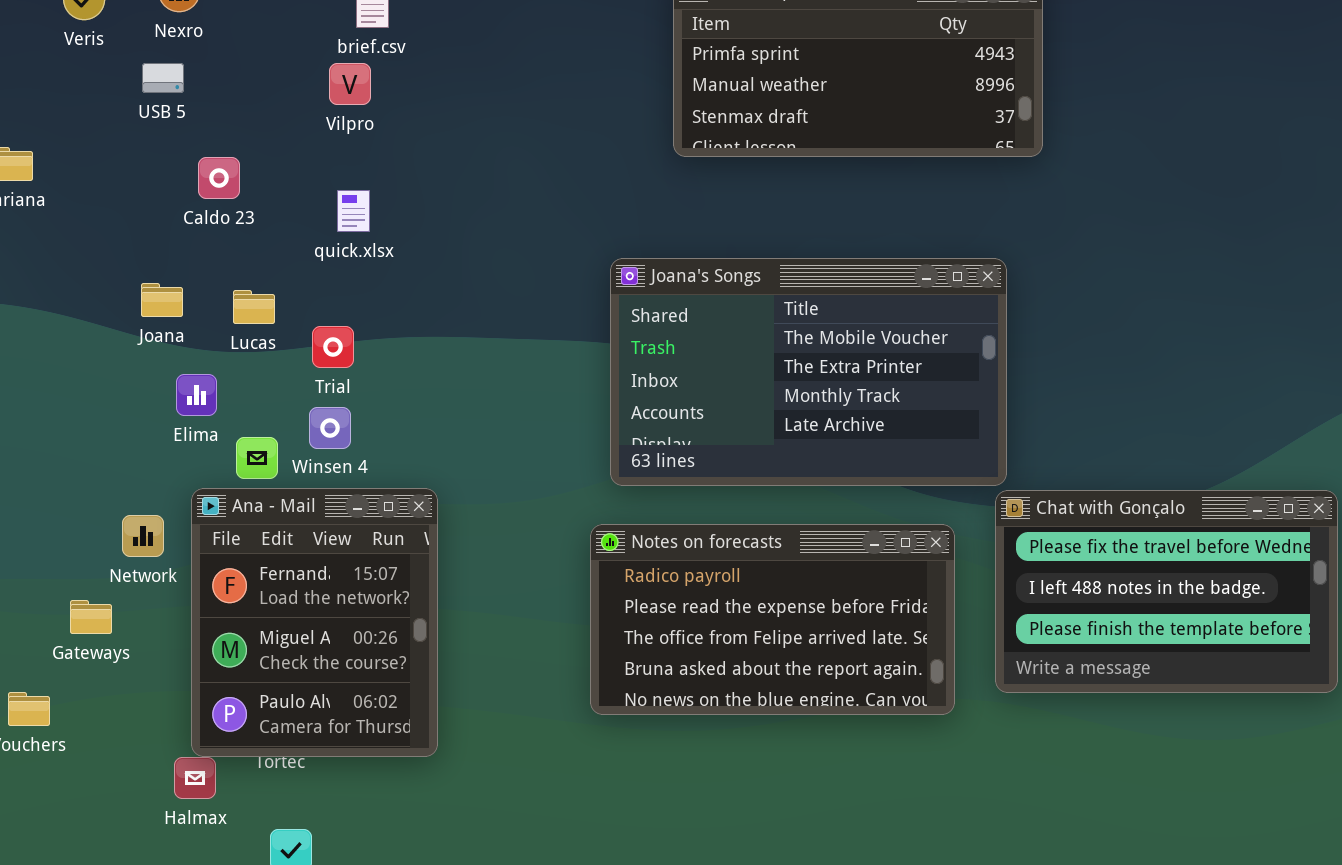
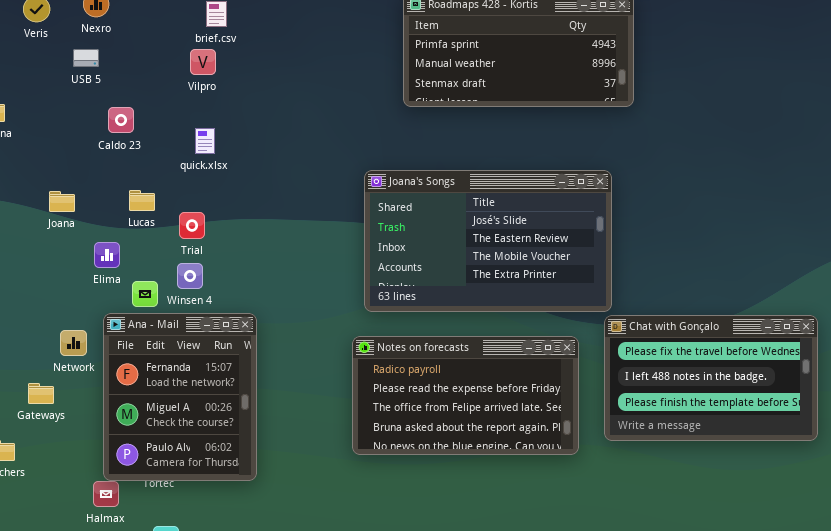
Joana's Songs: [610,258,1007,486] -> [364,170,612,312], scrolled up 2 rows
Joana: [141,283,183,317] -> [49,191,75,212], moved

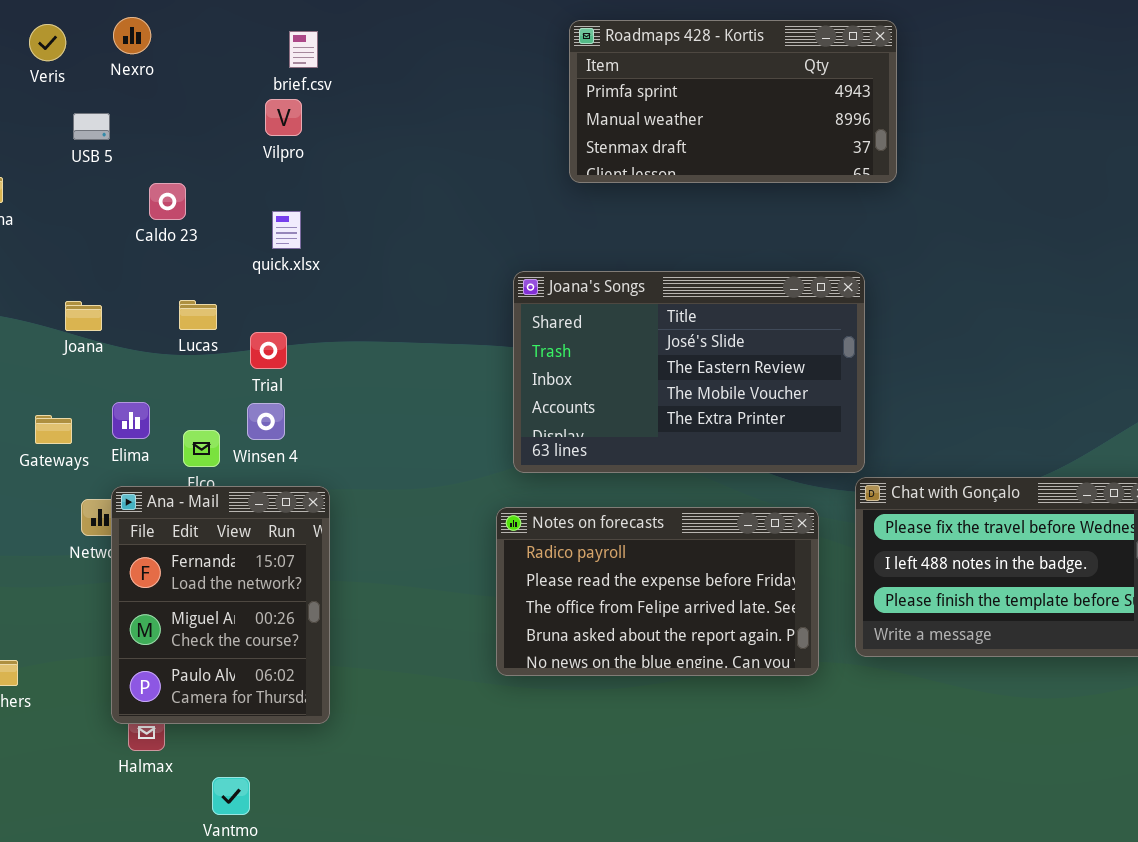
USB 5: [73,49,99,67] -> [73,113,110,140], moved
Elima: [94,242,120,268] -> [112,402,150,439], moved
Ana - Mail: [103,313,257,481] -> [111,486,330,724], moved
Gateways: [28,383,54,404] -> [35,415,72,444], moved

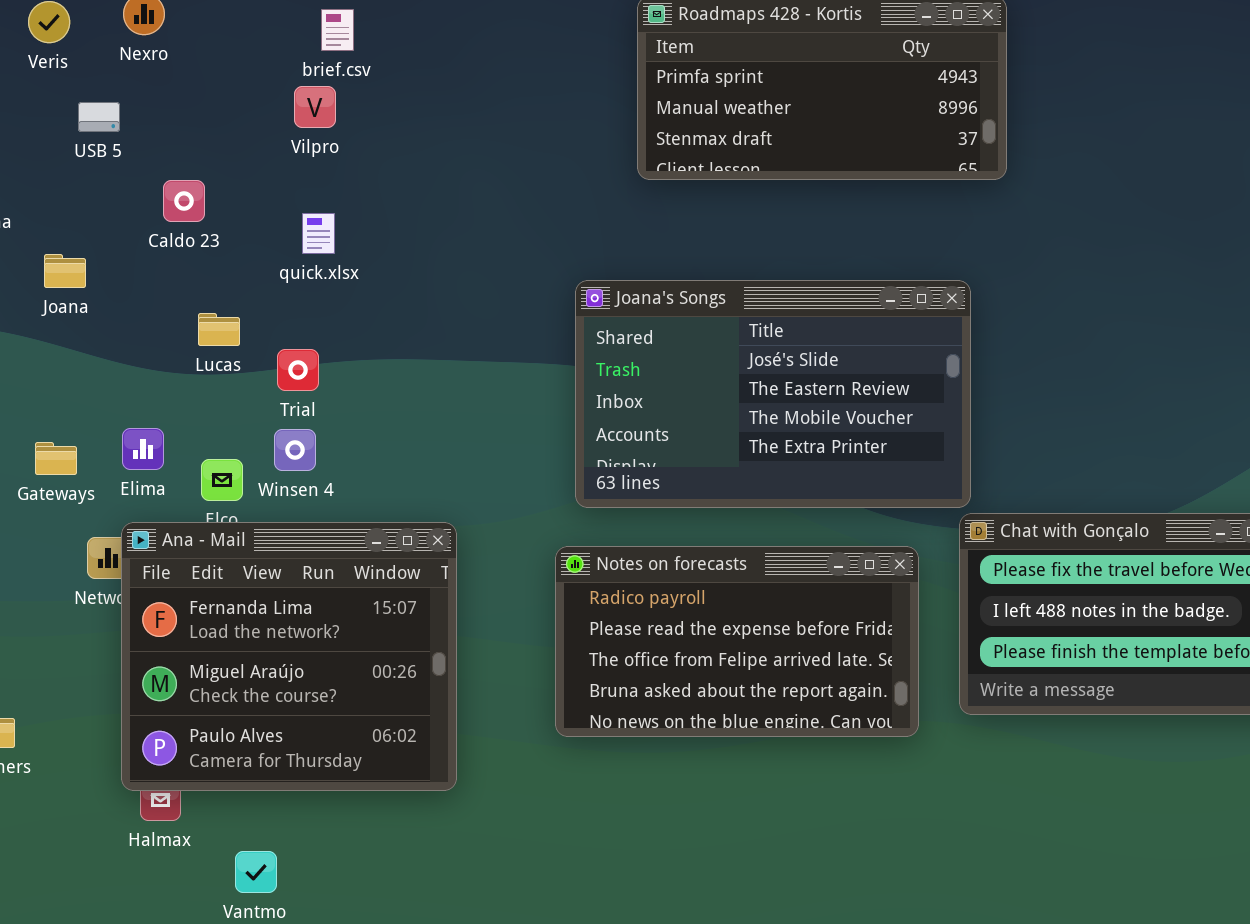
Joana: [65,301,102,331] -> [44,254,86,288], moved
Ana - Mail: [111,486,330,724] -> [121,522,457,791], resized

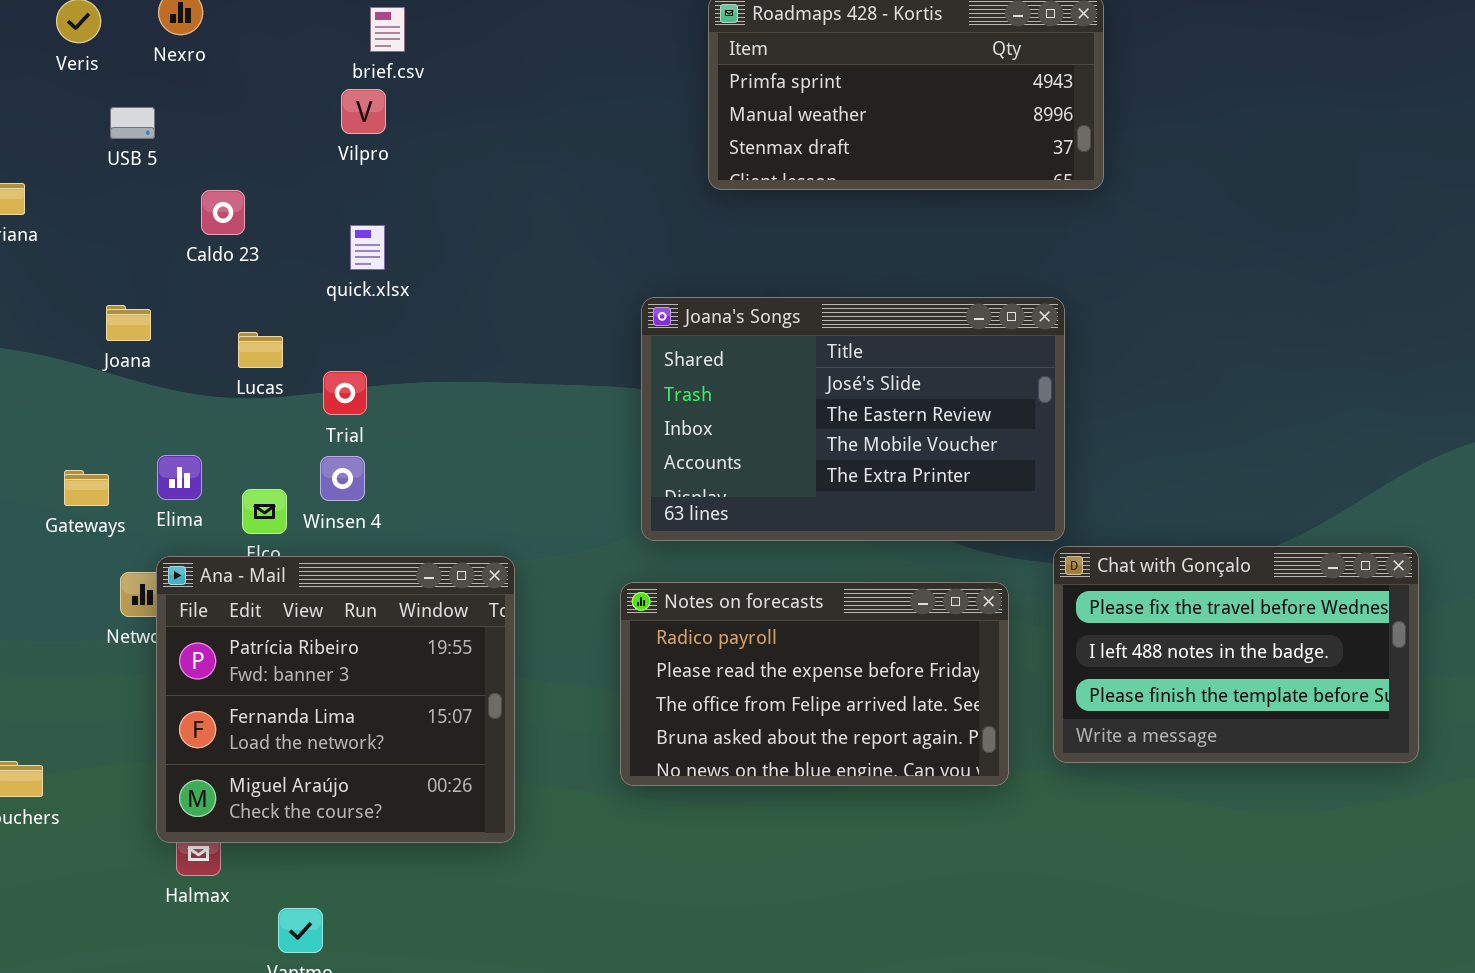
Joana: [44,254,86,288] -> [106,305,151,341], moved
Ana - Mail: [121,522,457,791] -> [156,556,515,843], scrolled up 1 row

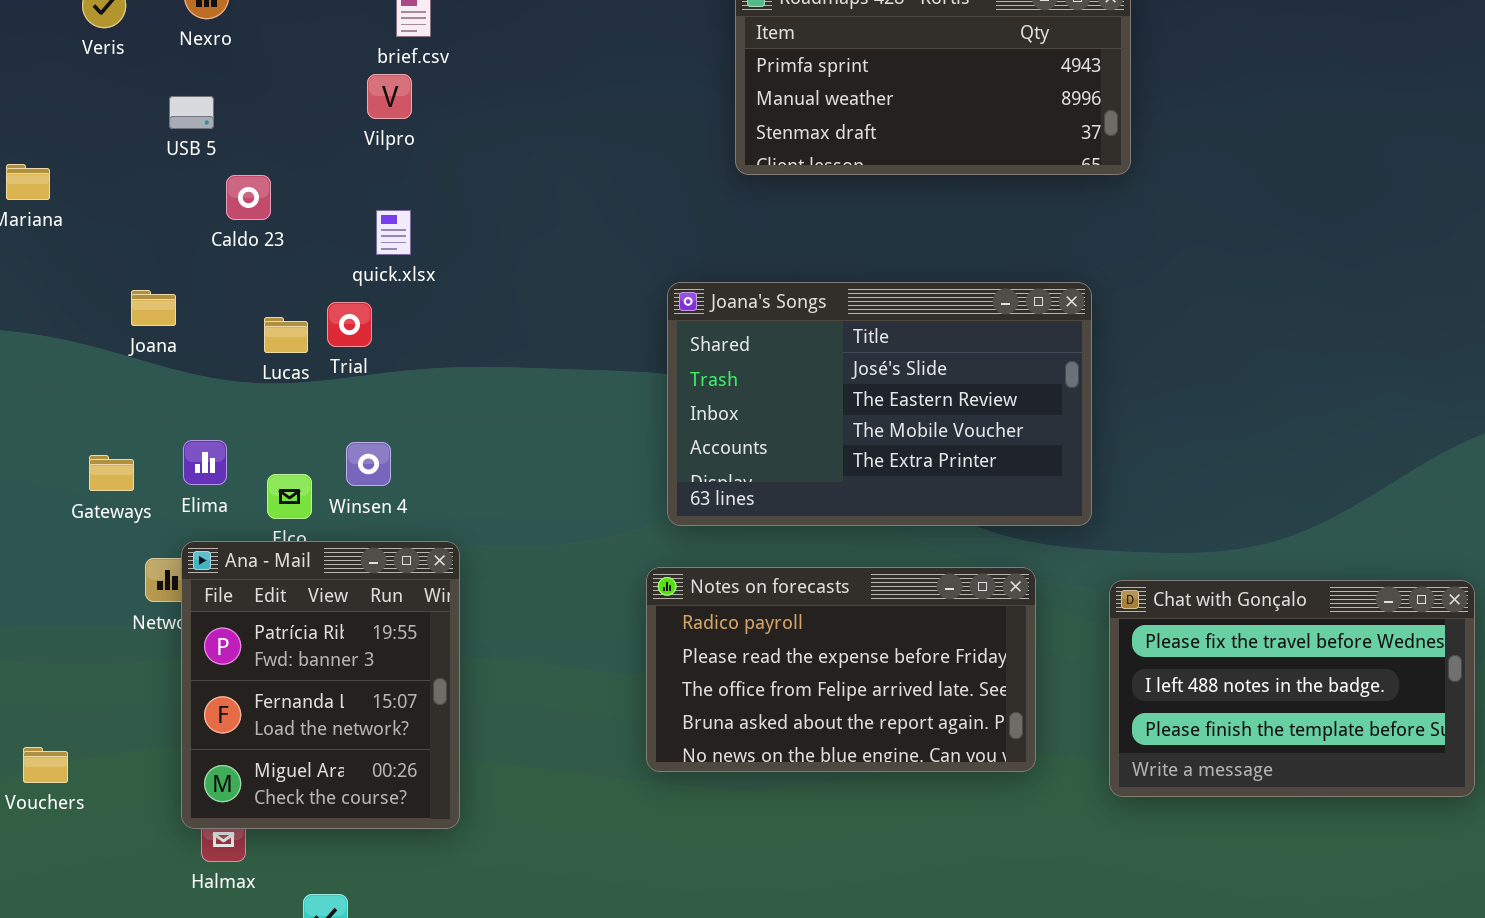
USB 5: [110,107,155,139] -> [169,96,214,129], moved
Trial: [323,371,367,415] -> [327,302,372,347], moved
Chat with Gonçalo: [1053,546,1419,763] -> [1109,580,1475,797], moved
Ana - Mail: [156,556,515,843] -> [181,541,460,829], resized

